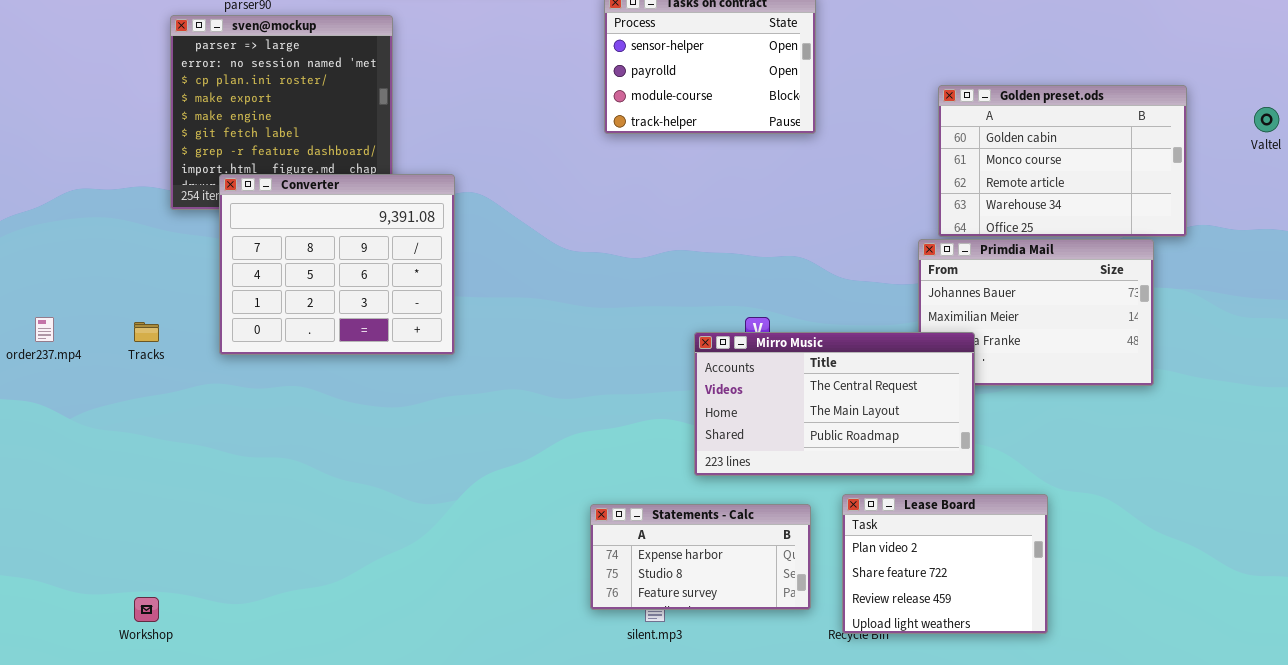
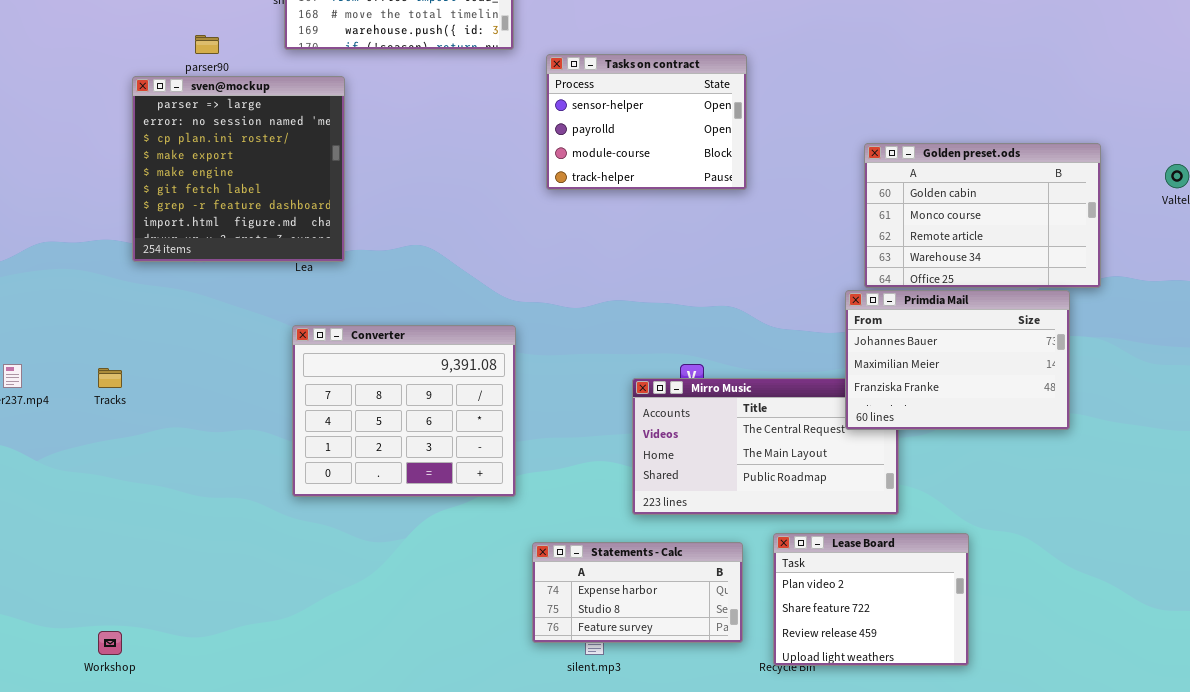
Converter: [219,174,455,355] -> [292,325,516,497], moved
Primdia Mail: [918,239,1154,386] -> [845,290,1070,430], raised

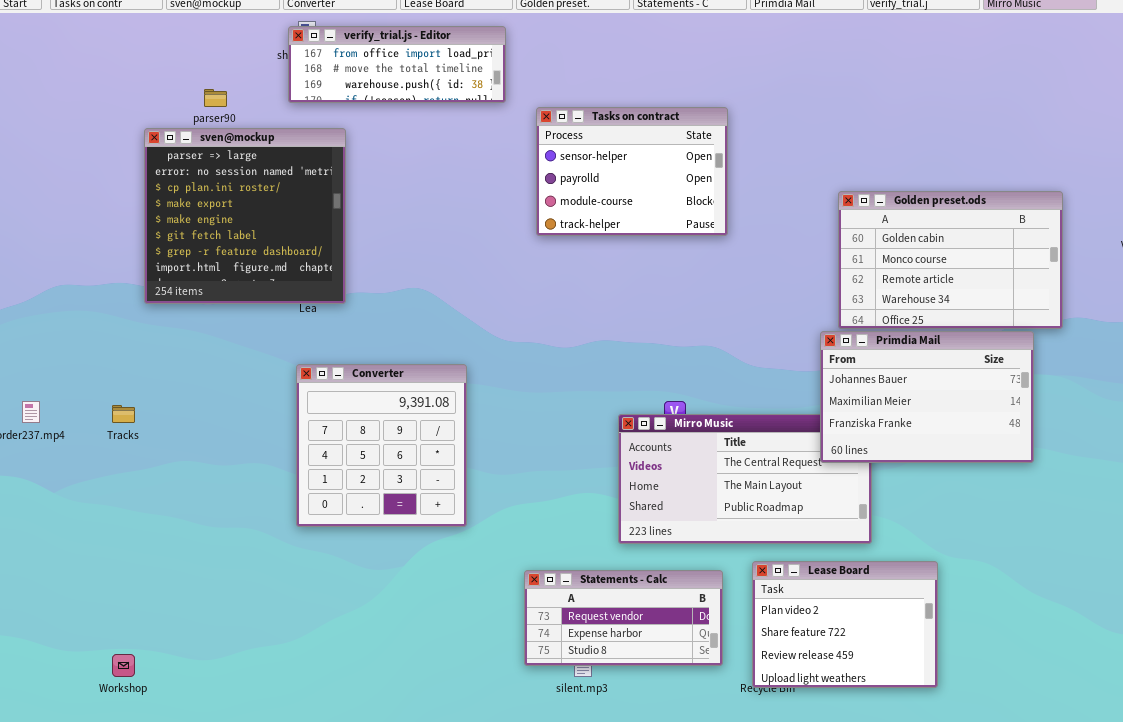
Converter: [292,325,516,497] -> [296,364,467,527], resized
Statements - Calc: [532,542,743,643] -> [524,570,723,666], scrolled up 1 row

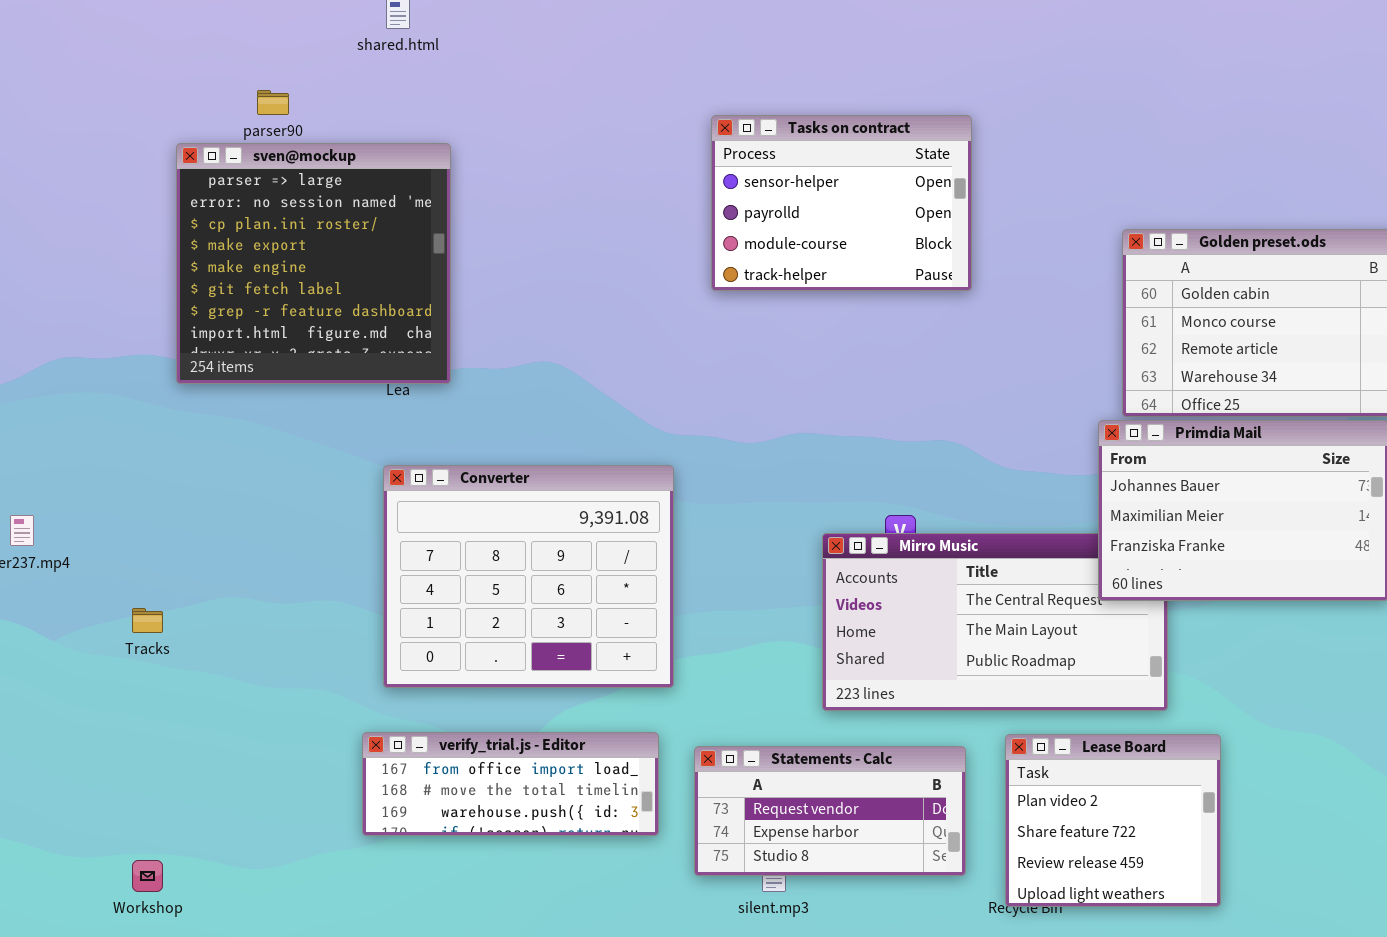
verify_trial.js - Editor: [288,26,506,103] -> [362,732,659,836], moved
Converter: [296,364,467,527] -> [383,465,674,688], resized
Tracks: [112,405,135,423] -> [132,608,163,633], moved
Lease Board: [752,561,938,688] -> [1005,734,1221,907], resized

